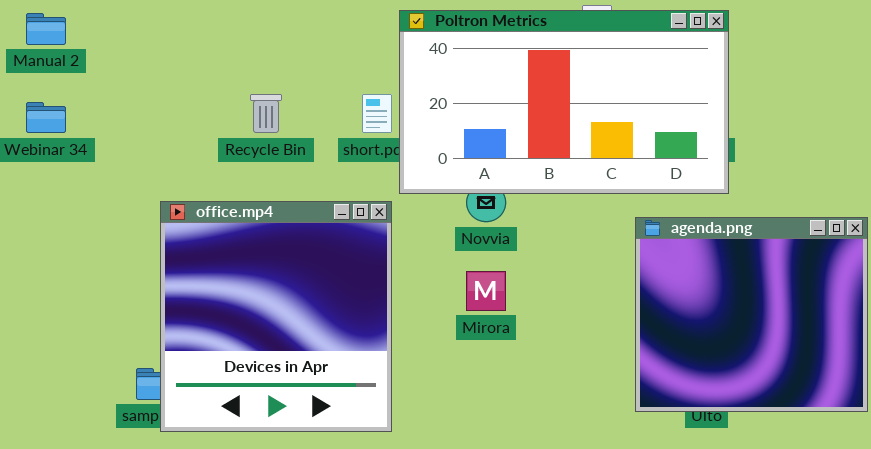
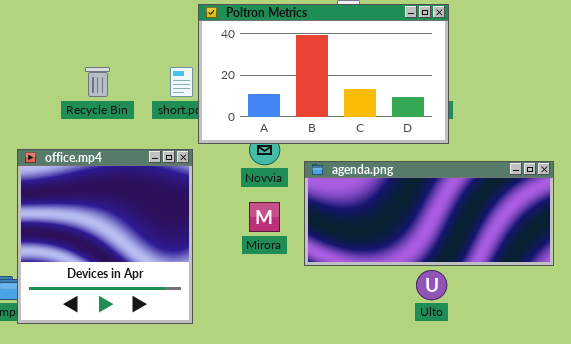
agenda.png: [635,217,868,412] -> [304,161,554,266], resized

